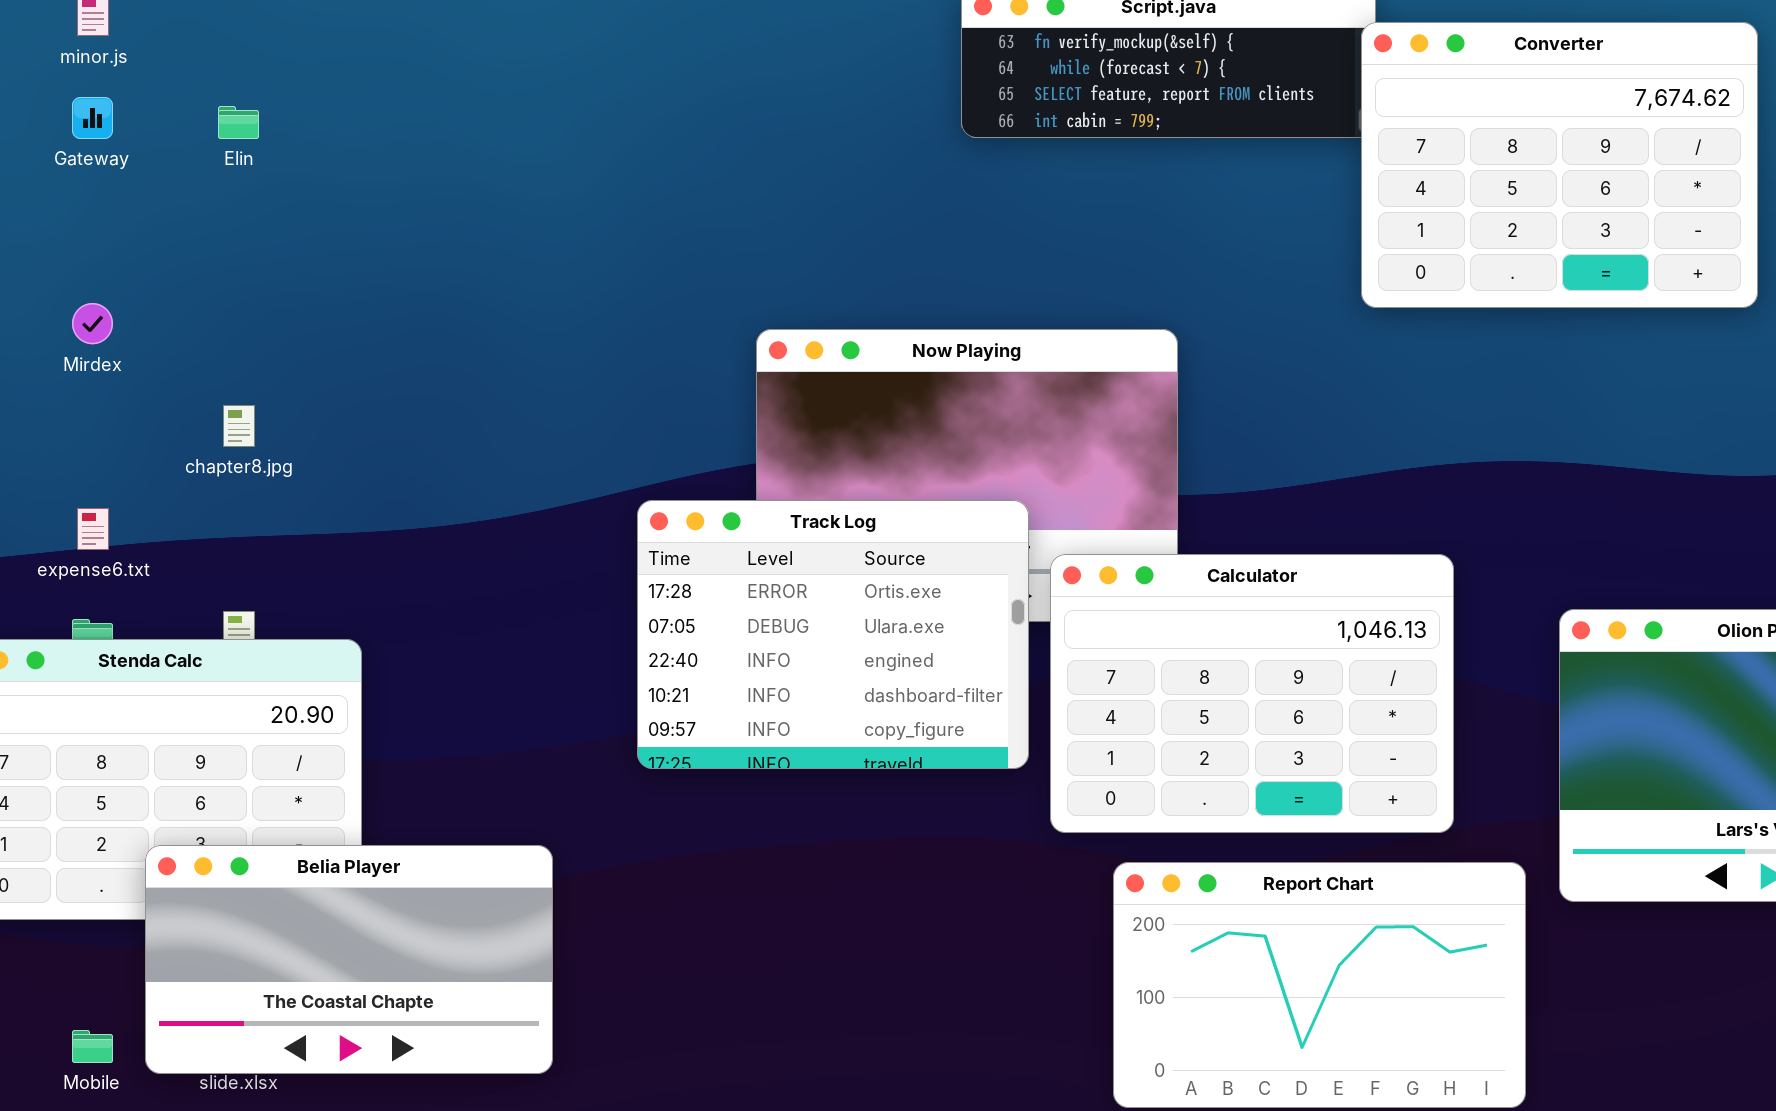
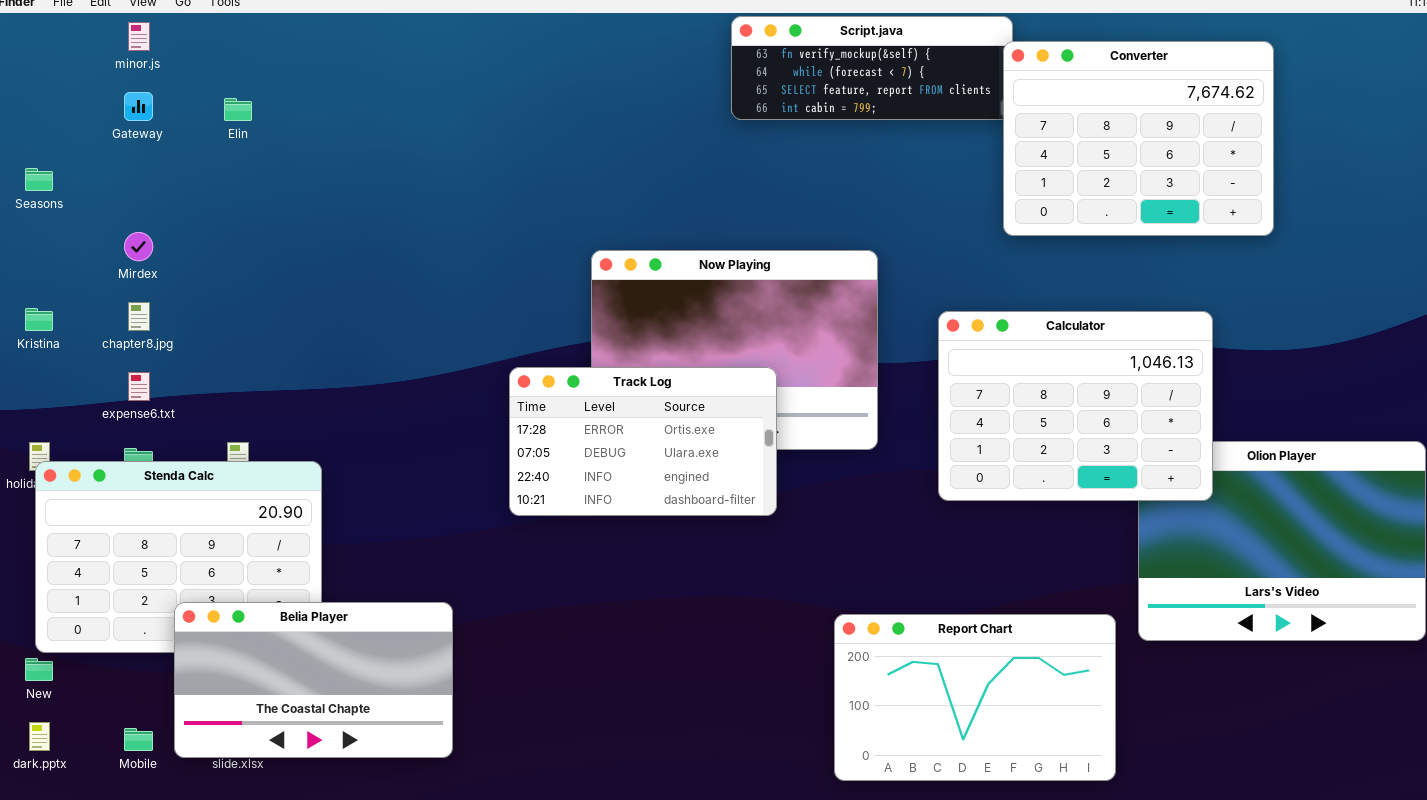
chapter8.jpg: [223,405,255,447] -> [128,302,150,331], moved
Track Log: [637,500,1029,769] -> [509,367,777,516], resized
Calculator: [1050,554,1454,833] -> [938,311,1213,501], moved

